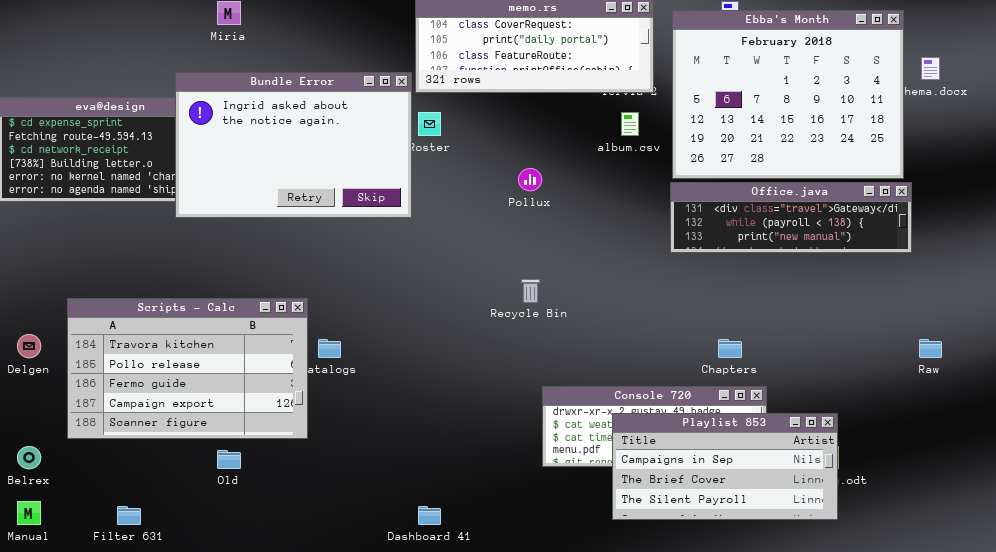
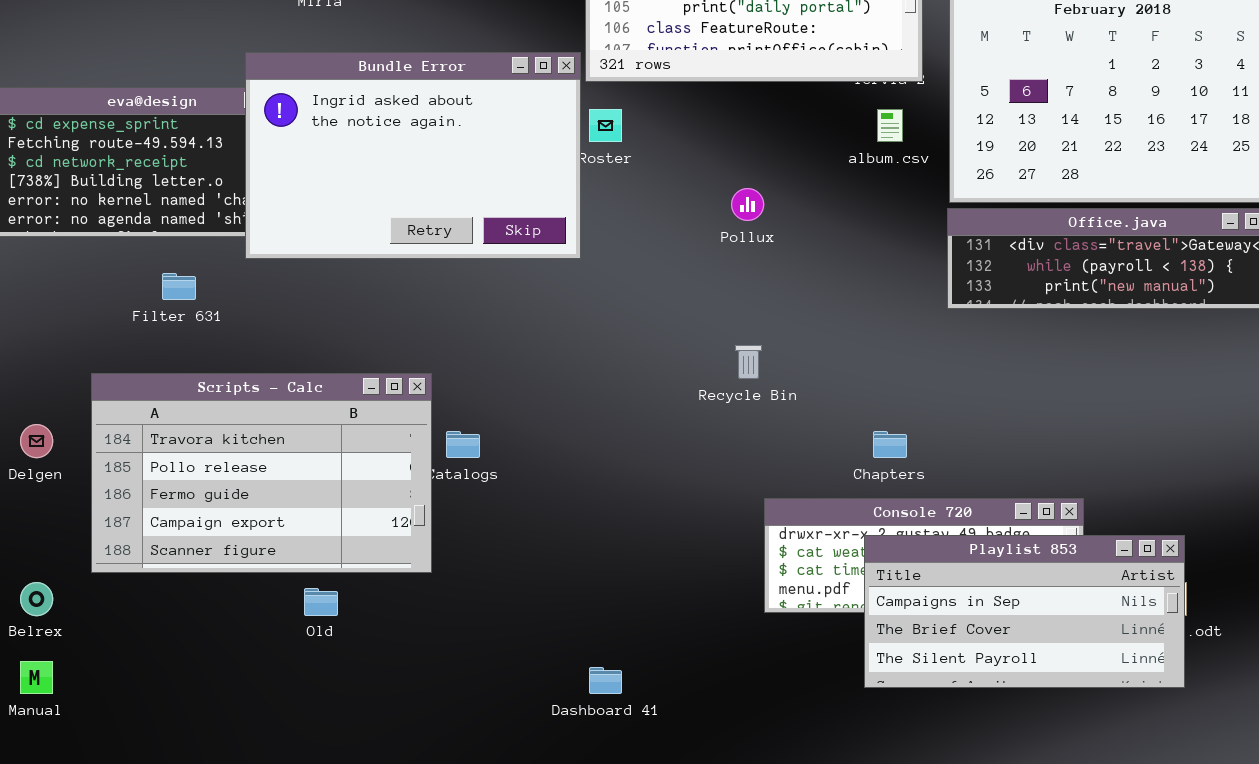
Chapters: [718,339,742,358] -> [873,431,907,458], moved
Filter 631: [117,506,141,525] -> [162,273,196,300], moved

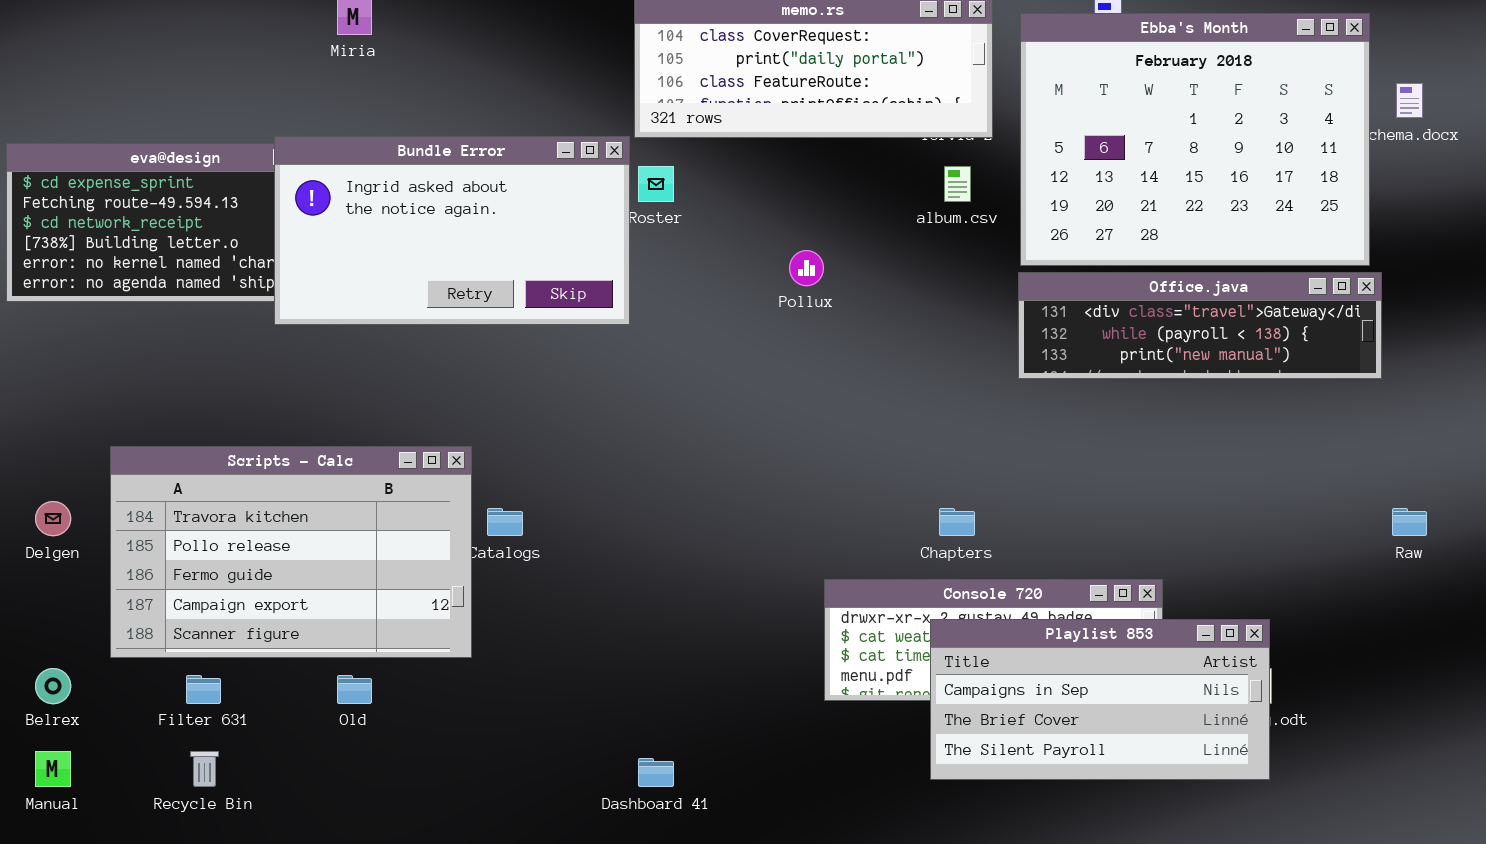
Bundle Error: [245,52,581,259] -> [274,136,630,325], resized
Filter 631: [162,273,196,300] -> [186,675,221,704], moved
Recycle Bin: [735,345,762,379] -> [190,751,219,787], moved

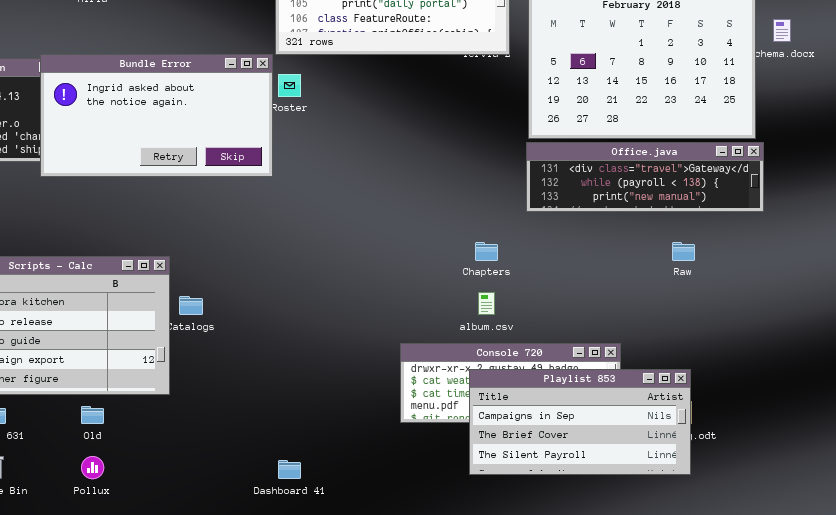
album.csv: [944,166,971,202] -> [478,292,495,315], moved
Pollux: [789,250,824,286] -> [81,456,104,479], moved
Chapters: [939,508,975,536] -> [475,242,498,261], moved
Raw: [1392,508,1427,536] -> [672,242,695,261], moved

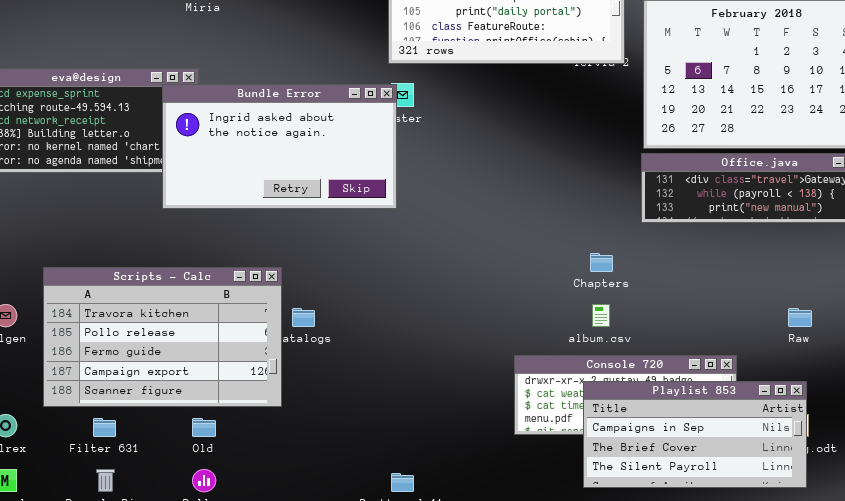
Bundle Error: [40,54,273,177] -> [162,84,397,209], moved
Raw: [672,242,695,261] -> [788,308,812,327], moved

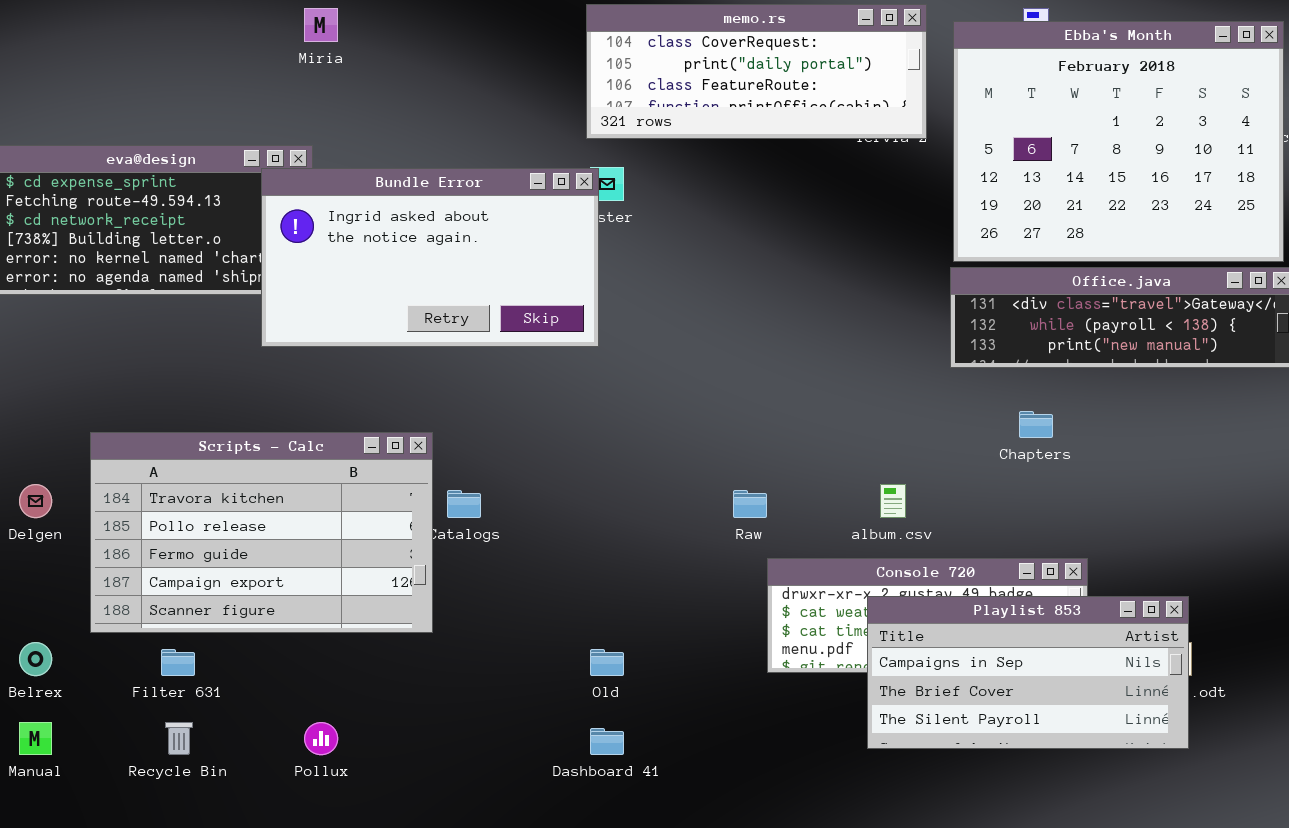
Chapters: [590,253,613,272] -> [1019,411,1053,438], moved
Raw: [788,308,812,327] -> [733,490,767,518], moved
Old: [192,418,216,437] -> [590,649,624,676], moved

